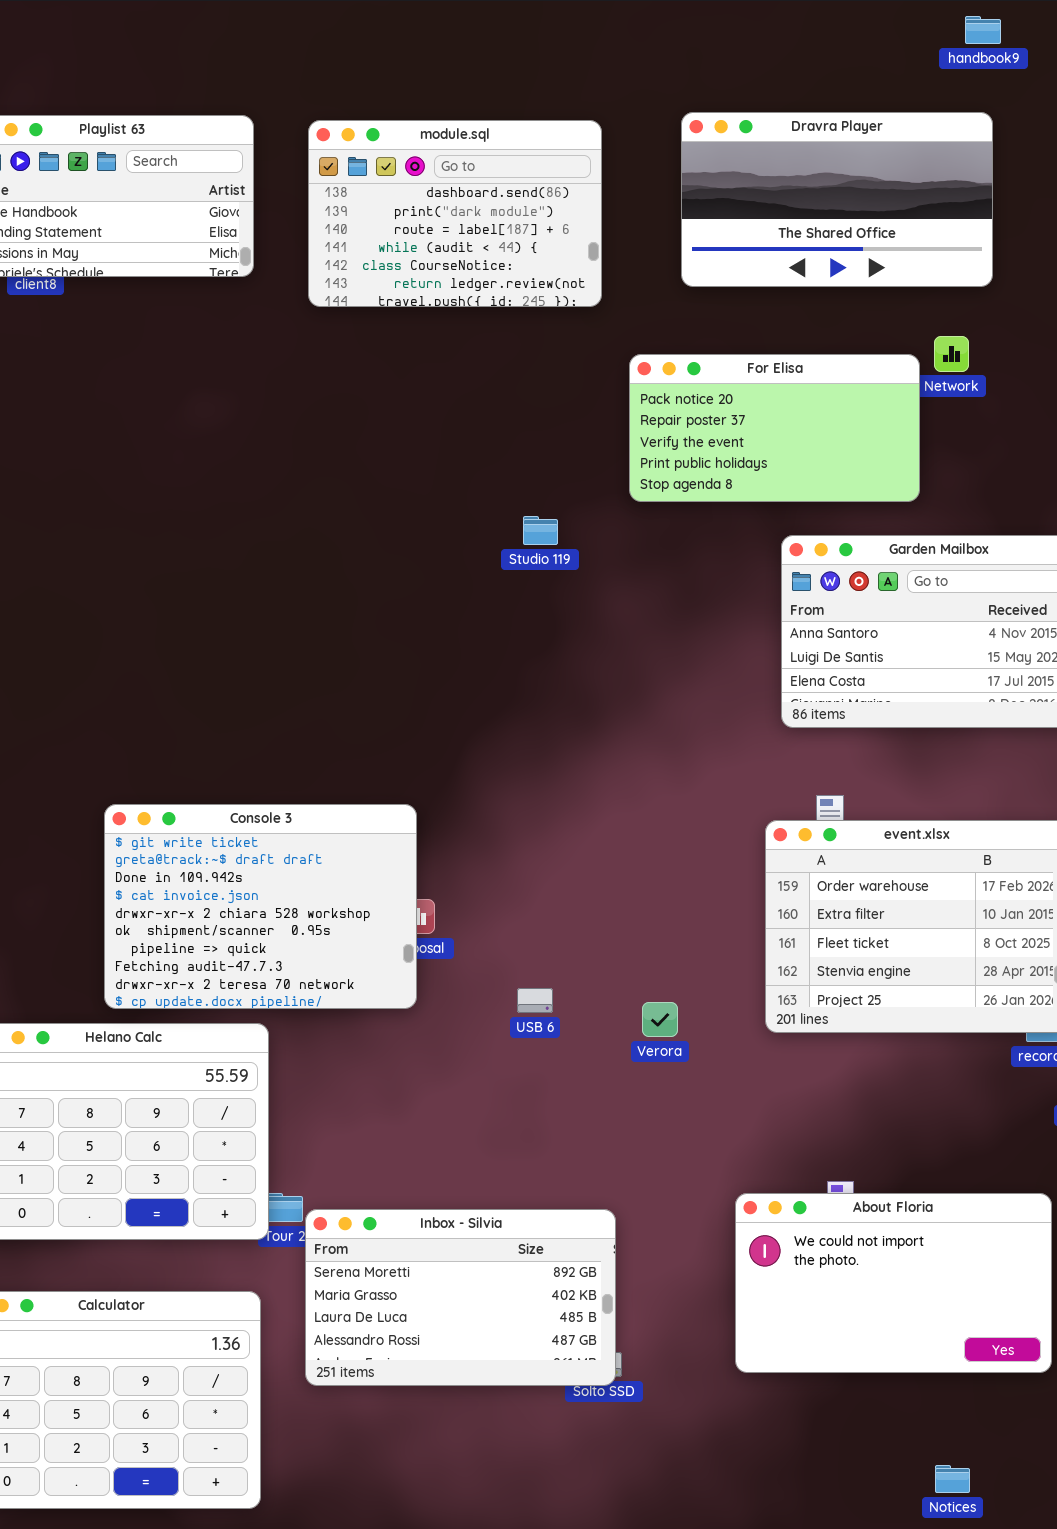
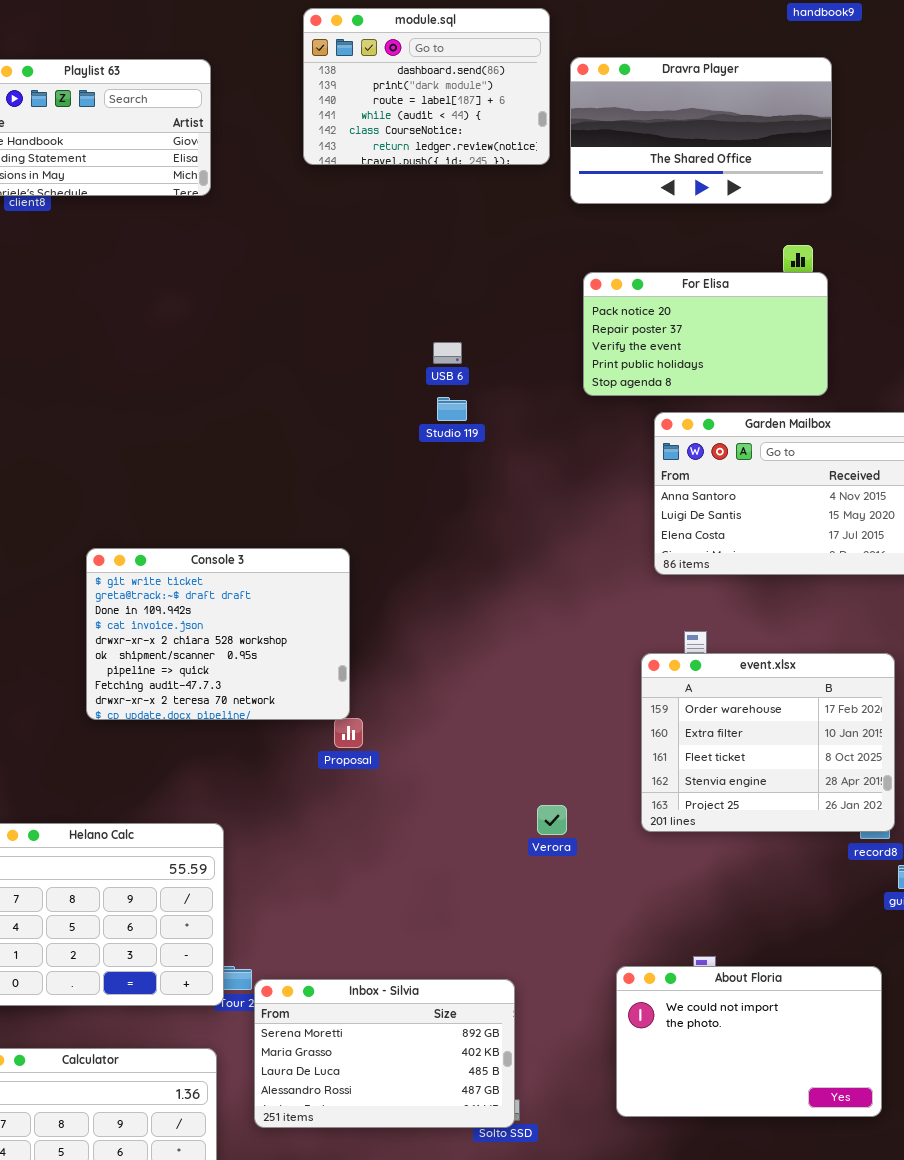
module.sql: [308,120,602,307] -> [303,8,550,165], moved
For Elisa: [629,354,920,502] -> [583,272,828,396], moved
Console 3: [104,804,417,1009] -> [86,548,350,720], moved
USB 6: [517,988,553,1013] -> [433,342,462,364], moved

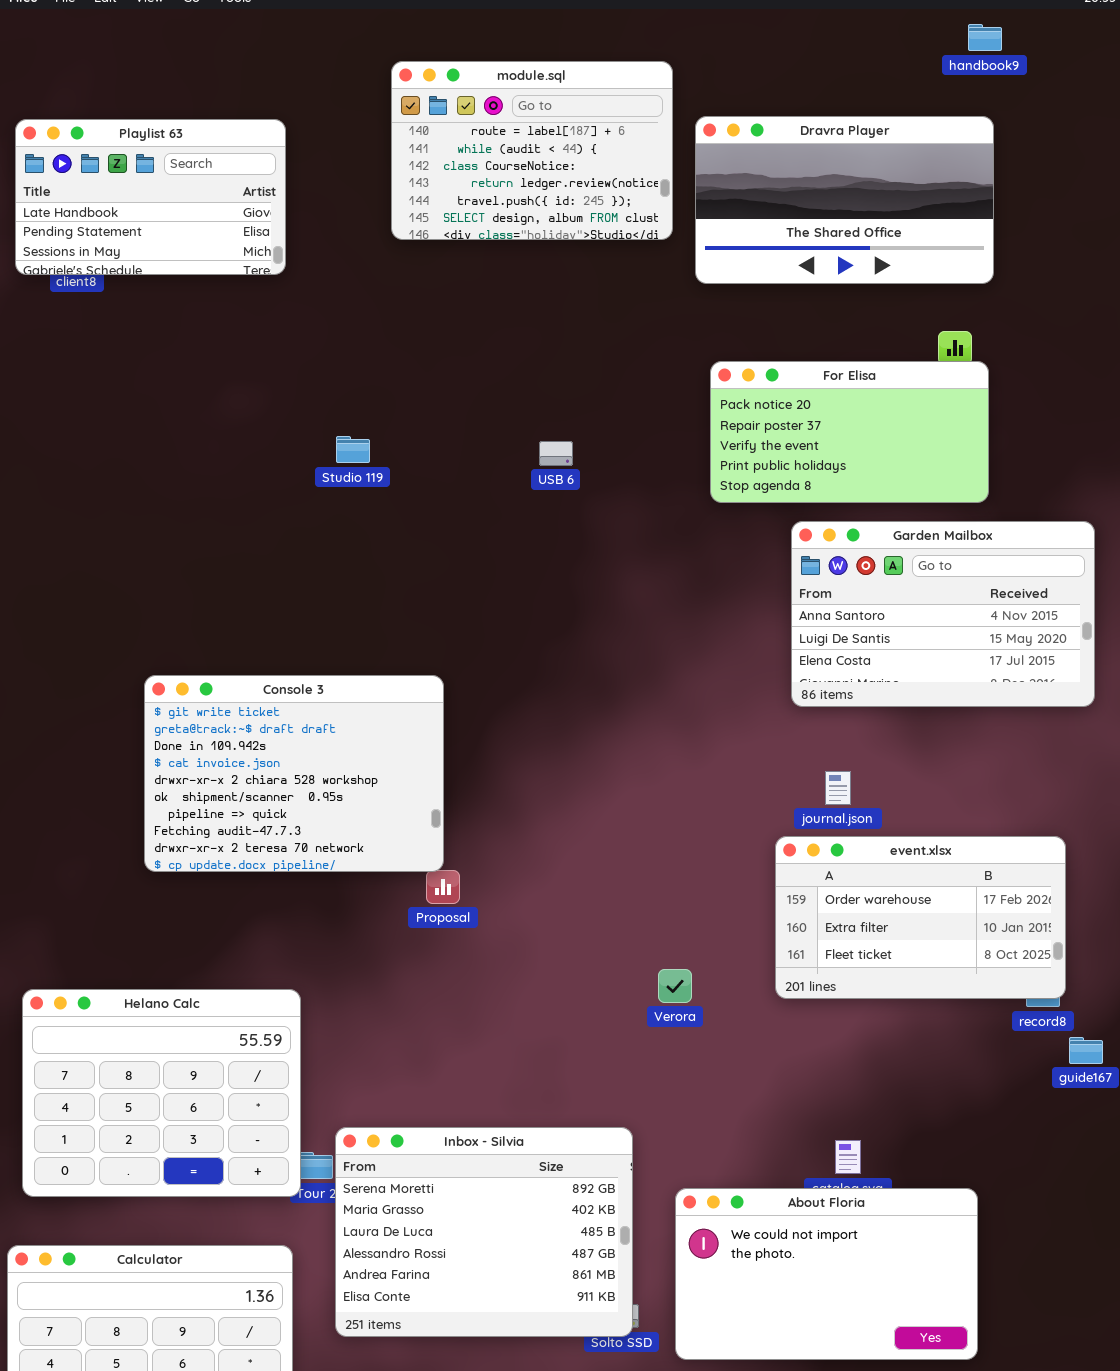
module.sql: [303,8,550,165] -> [391,61,673,240], scrolled down 2 rows
Studio 119: [437,397,467,421] -> [336,436,370,463], moved
event.xlsx: [641,653,895,832] -> [775,836,1066,999], resized
About Floria: [616,966,882,1117] -> [675,1188,978,1360], moved
Inbox - Silvia: [254,979,515,1128] -> [335,1127,633,1337], resized

